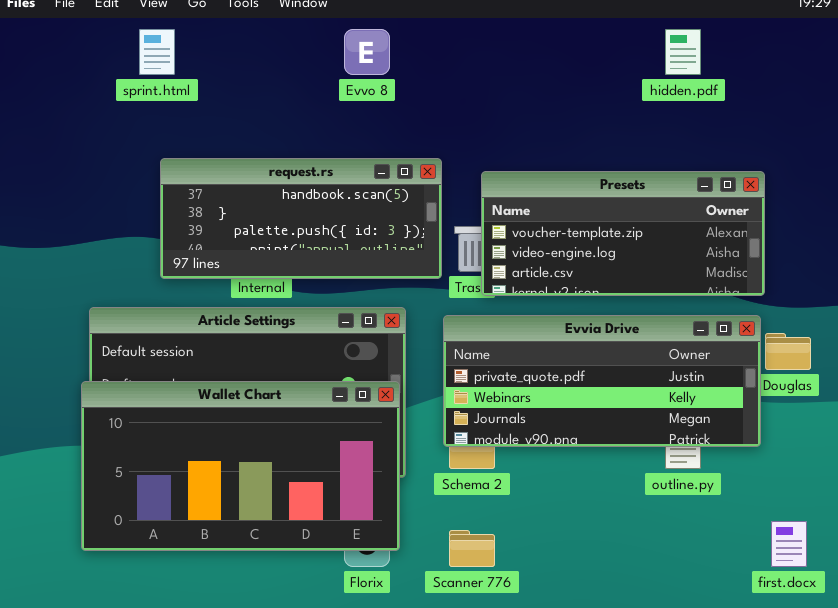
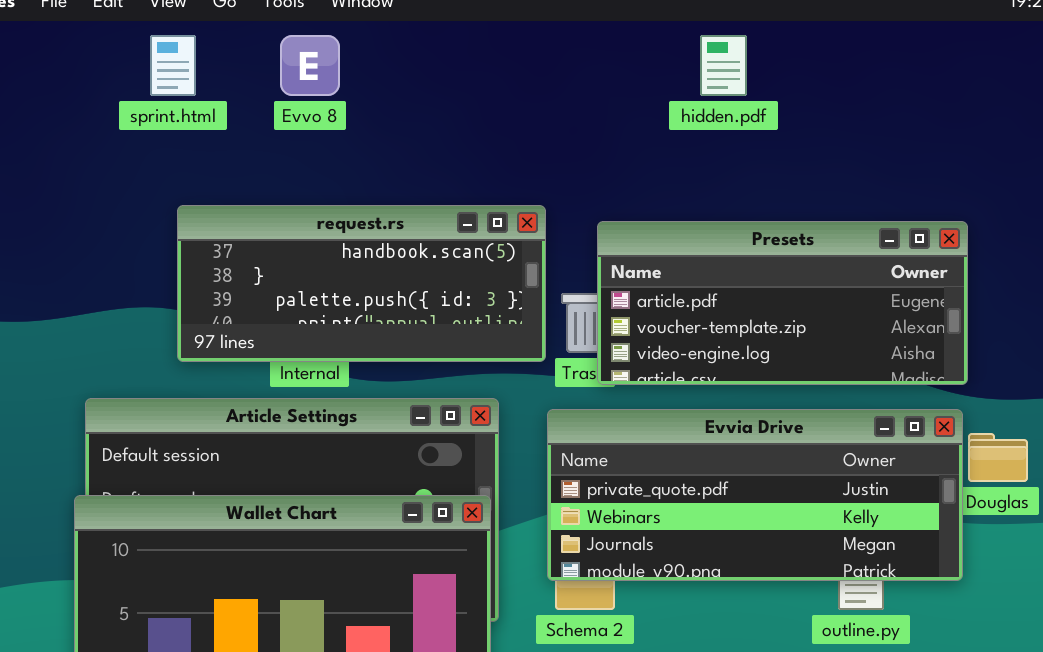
Evvo 8: [344,29,390,75] -> [280,35,340,96], moved
hidden.pdf: [665,29,701,75] -> [700,35,747,96], moved
Presets: [481,171,765,296] -> [597,221,968,385], scrolled up 1 row

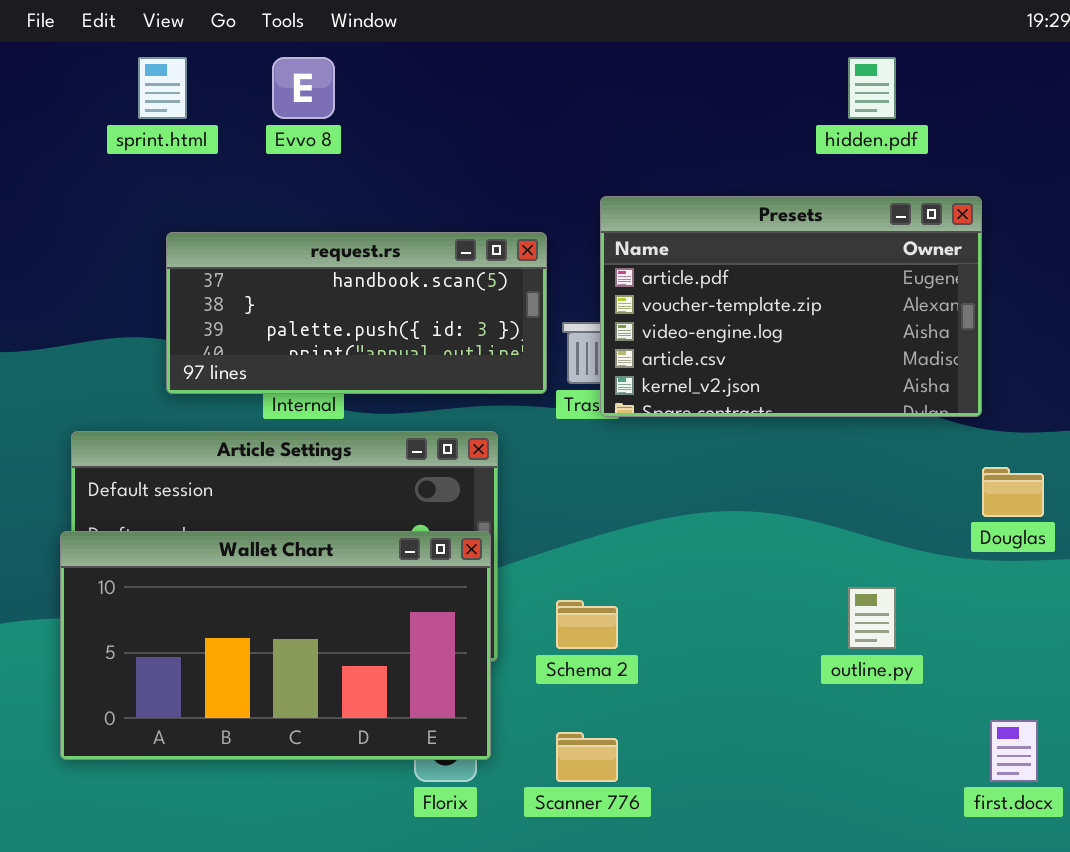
hidden.pdf: [700,35,747,96] -> [848,57,896,119], moved
Presets: [597,221,968,385] -> [600,196,982,417], resized
Evvia Drive: [547,409,963,581] -> none, closed

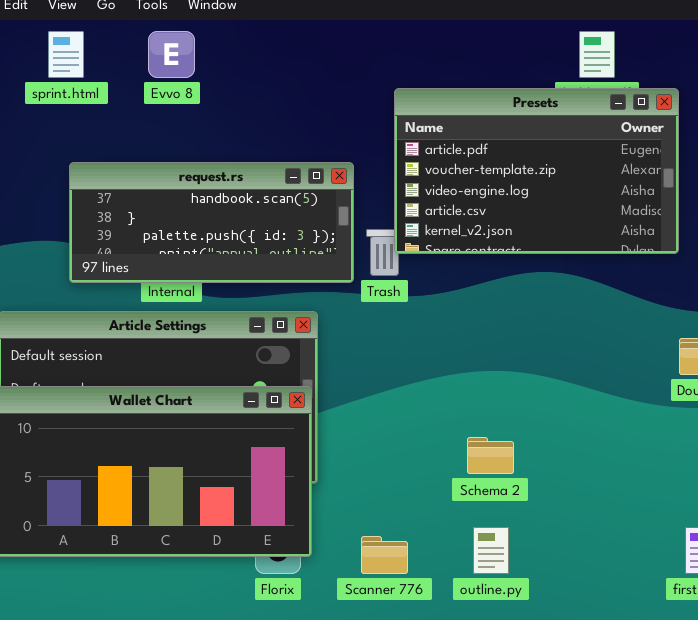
Presets: [600,196,982,417] -> [394,88,679,254], moved
outline.py: [848,587,896,649] -> [473,527,509,574], moved
Schema 2: [556,600,618,649] -> [467,437,514,474], moved

